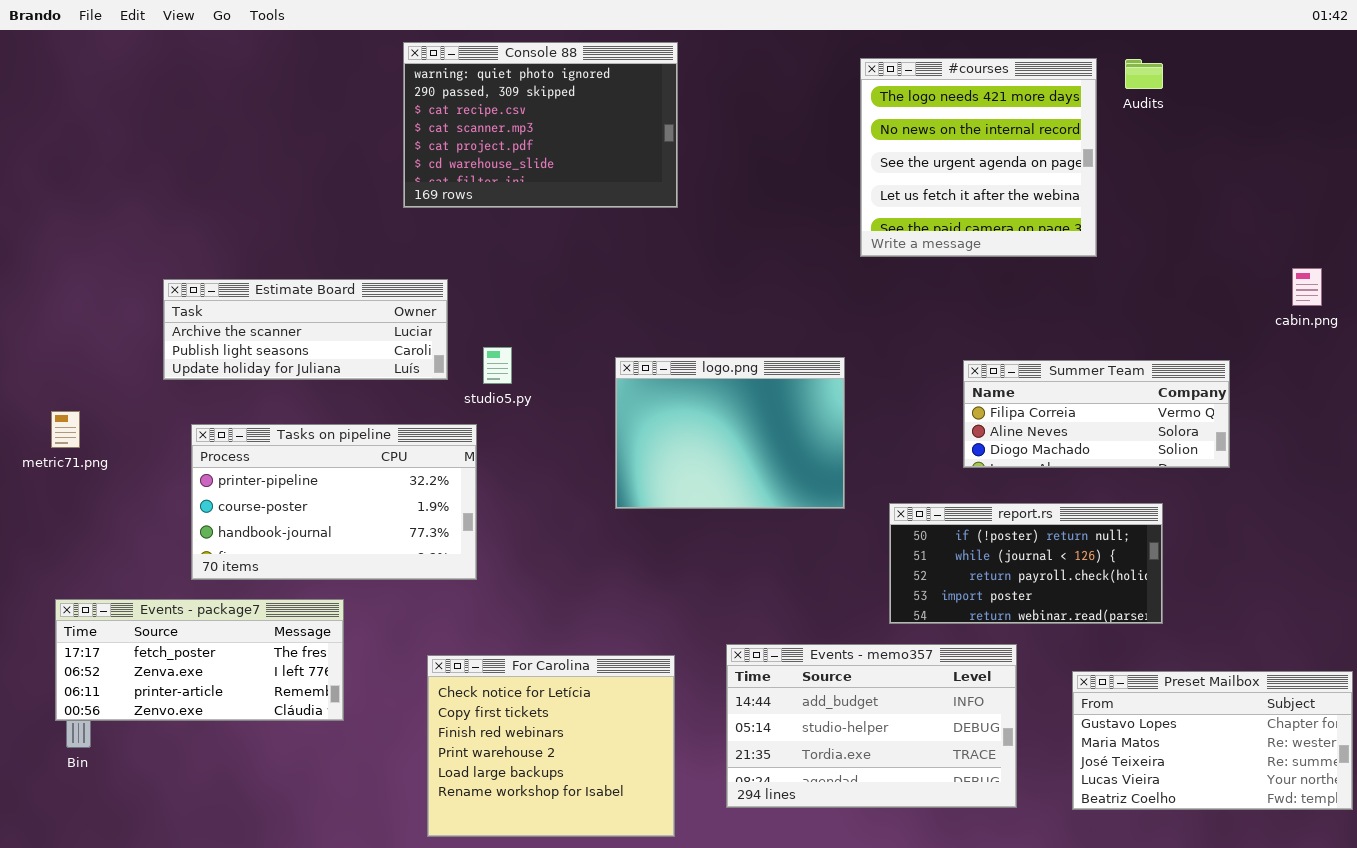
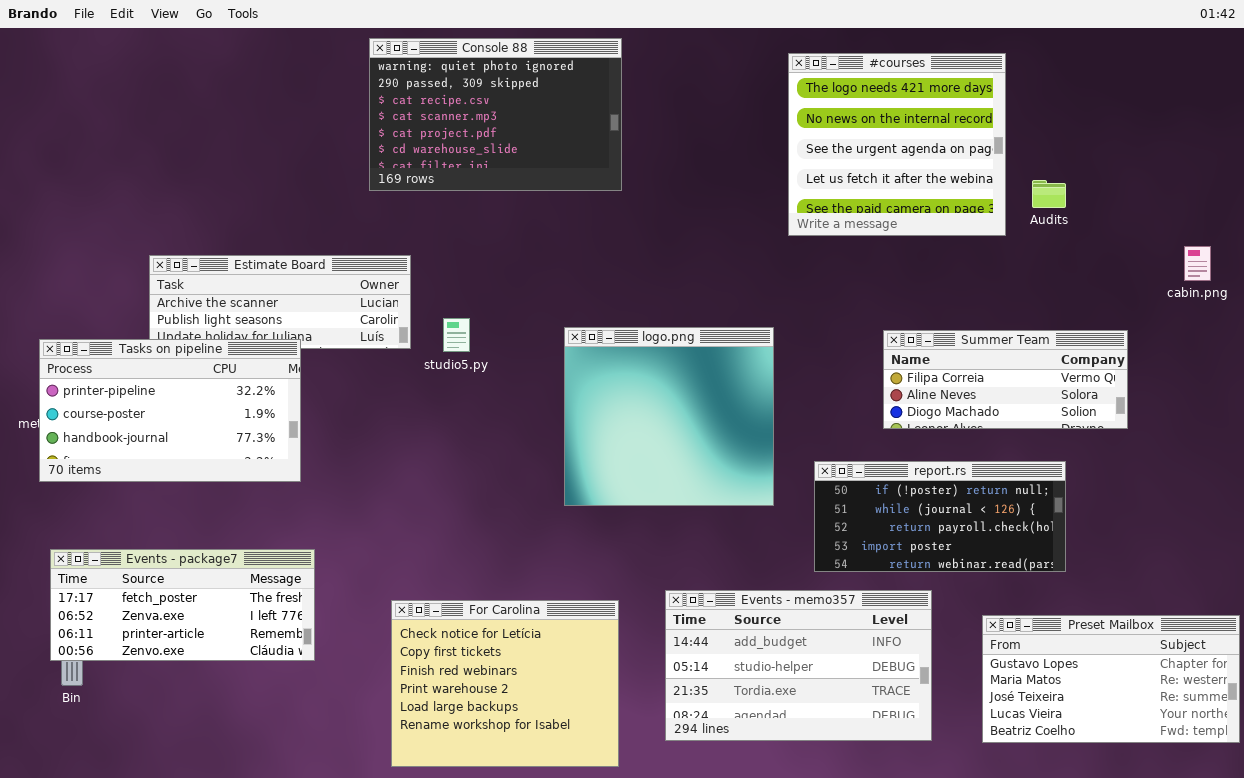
Audits: [1125,59,1163,89] -> [1032,180,1066,208], moved
logo.png: [615,357,845,509] -> [564,327,774,506], resized
Tasks on pipeline: [191,424,477,580] -> [39,339,301,482], moved

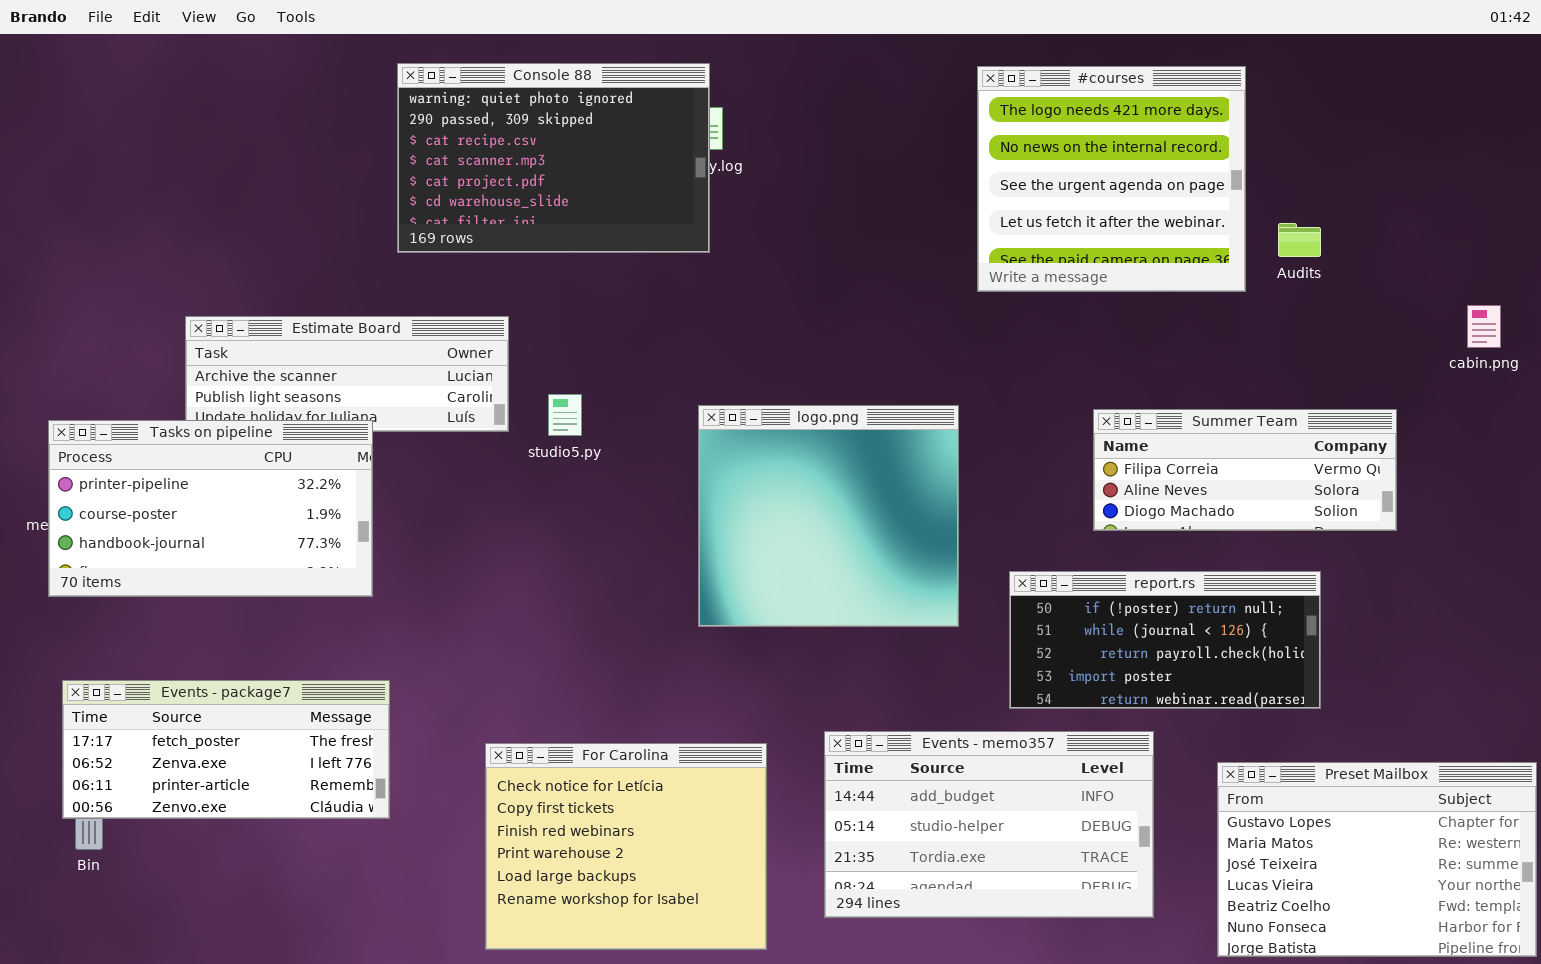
Console 88: [369,38,622,191] -> [397,63,710,253], moved
Preset Mailbox: [982,615,1240,743] -> [1217,762,1537,957], resized

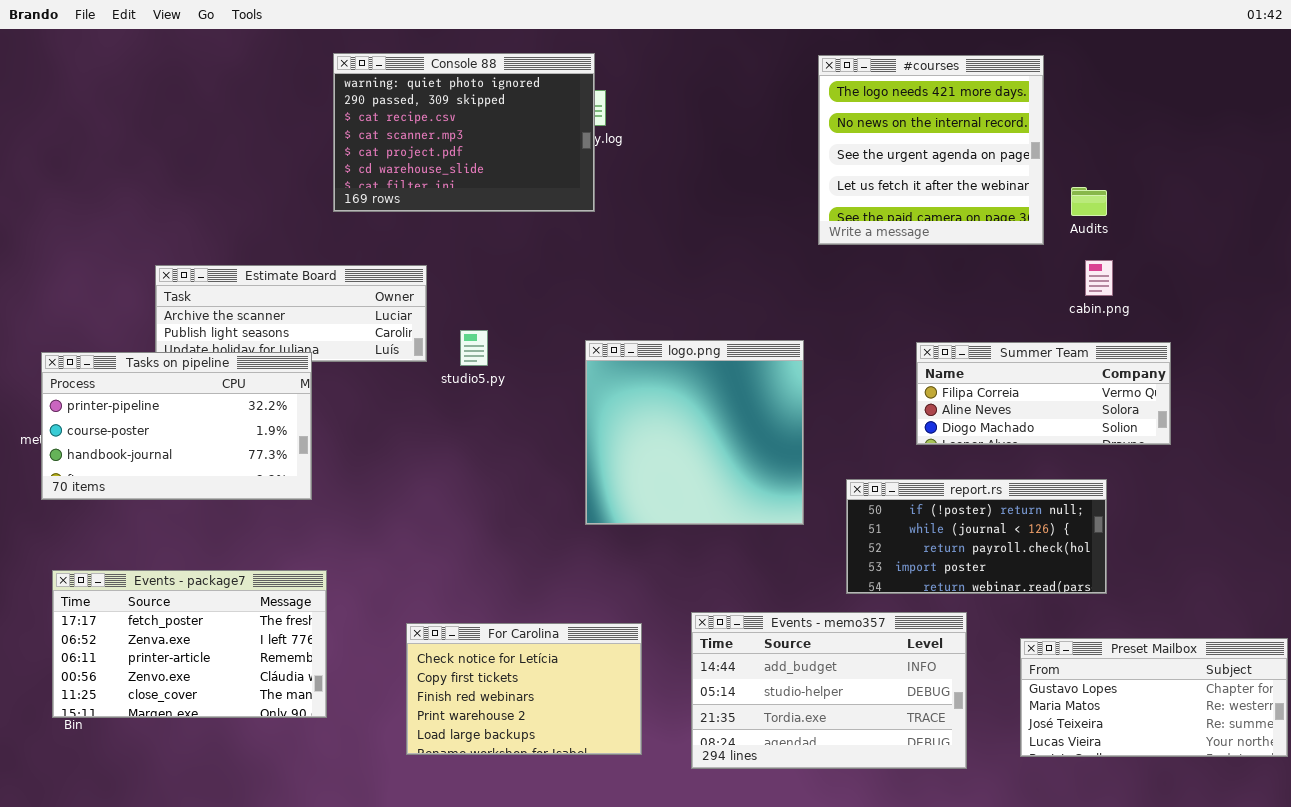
cabin.png: [1467,305,1501,348] -> [1085,260,1113,296], moved
Events - package7: [62,680,390,819] -> [52,570,327,718], resized
For Carolina: [485,743,767,950] -> [406,623,642,755], resized
Preset Mailbox: [1217,762,1537,957] -> [1020,638,1288,757], resized

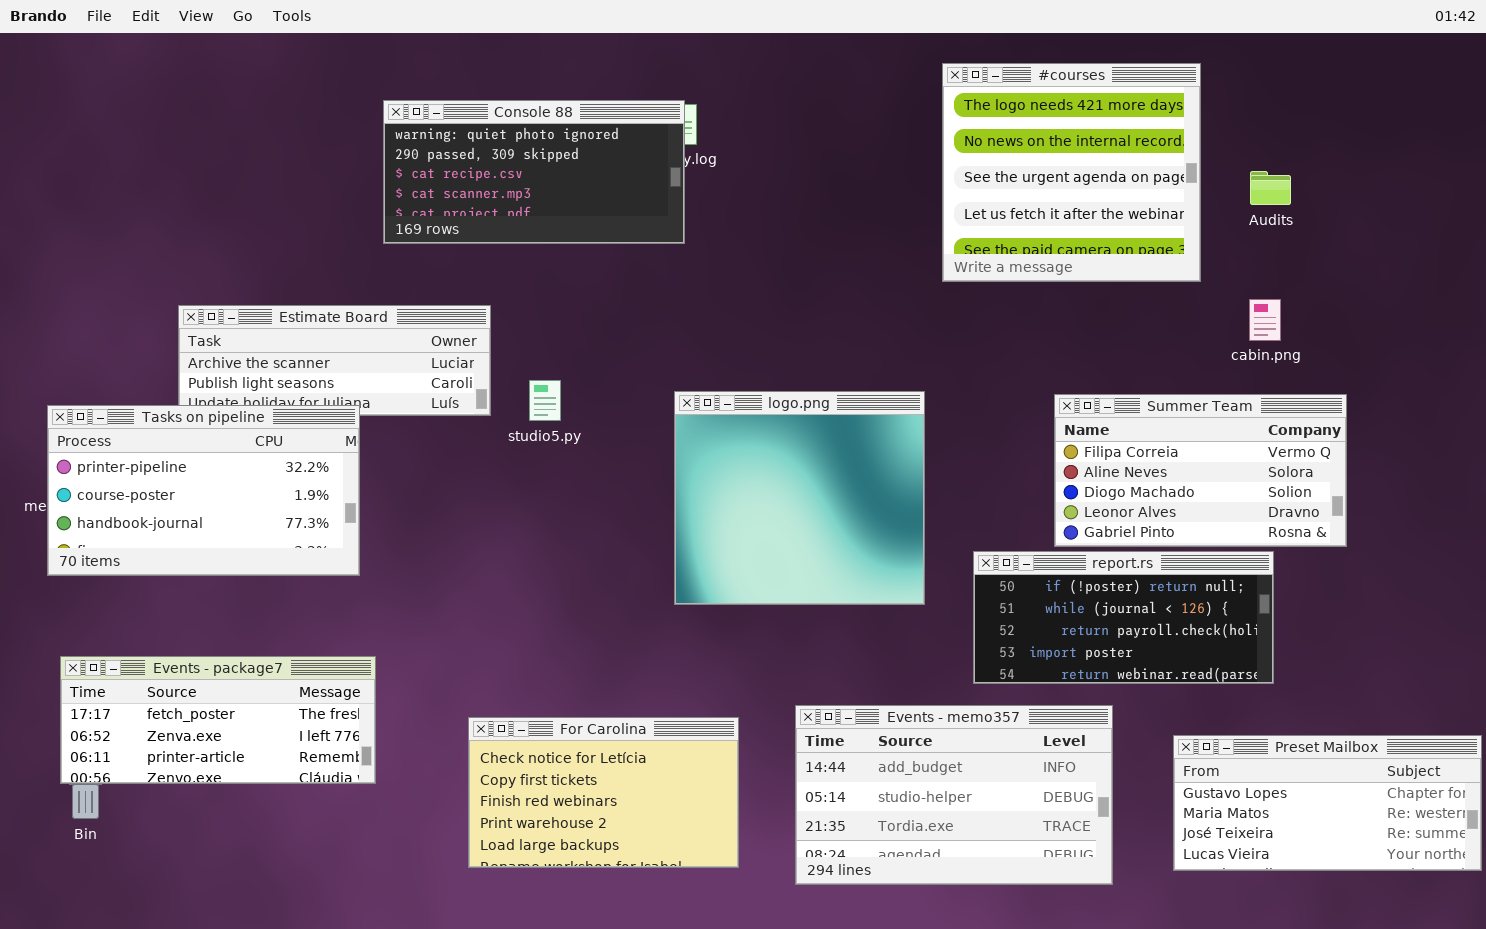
Console 88: [333,53,595,212] -> [383,100,685,244], resized
Audits: [1071,187,1107,216] -> [1250,171,1291,205], moved
Summer Team: [916,342,1171,445] -> [1054,394,1347,547], resized
Events - package7: [52,570,327,718] -> [60,656,376,784], resized

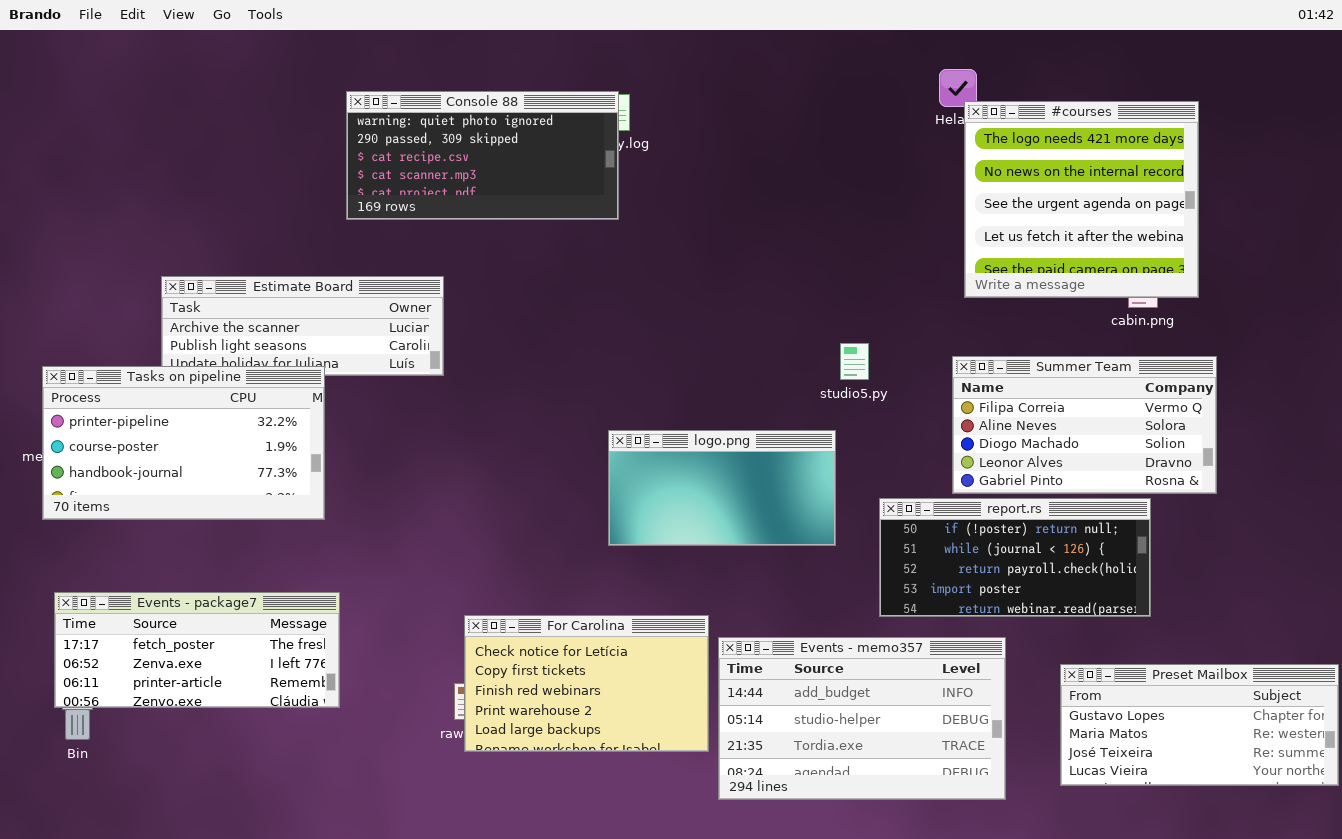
#courses: [942,63,1201,282] -> [964,101,1199,298], moved
studio5.py: [529,380,561,421] -> [840,343,869,380], moved
logo.png: [674,391,925,605] -> [608,430,836,546], resized
For Carolina: [468,717,739,868] -> [464,615,709,752], moved

